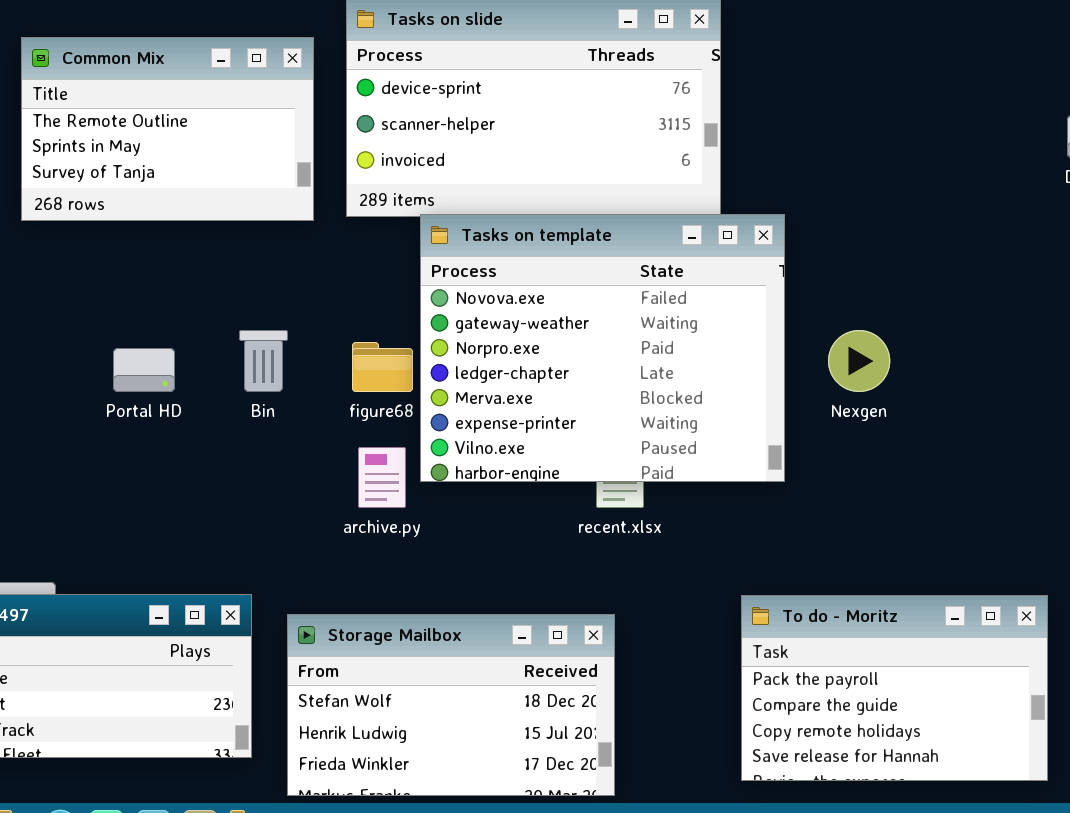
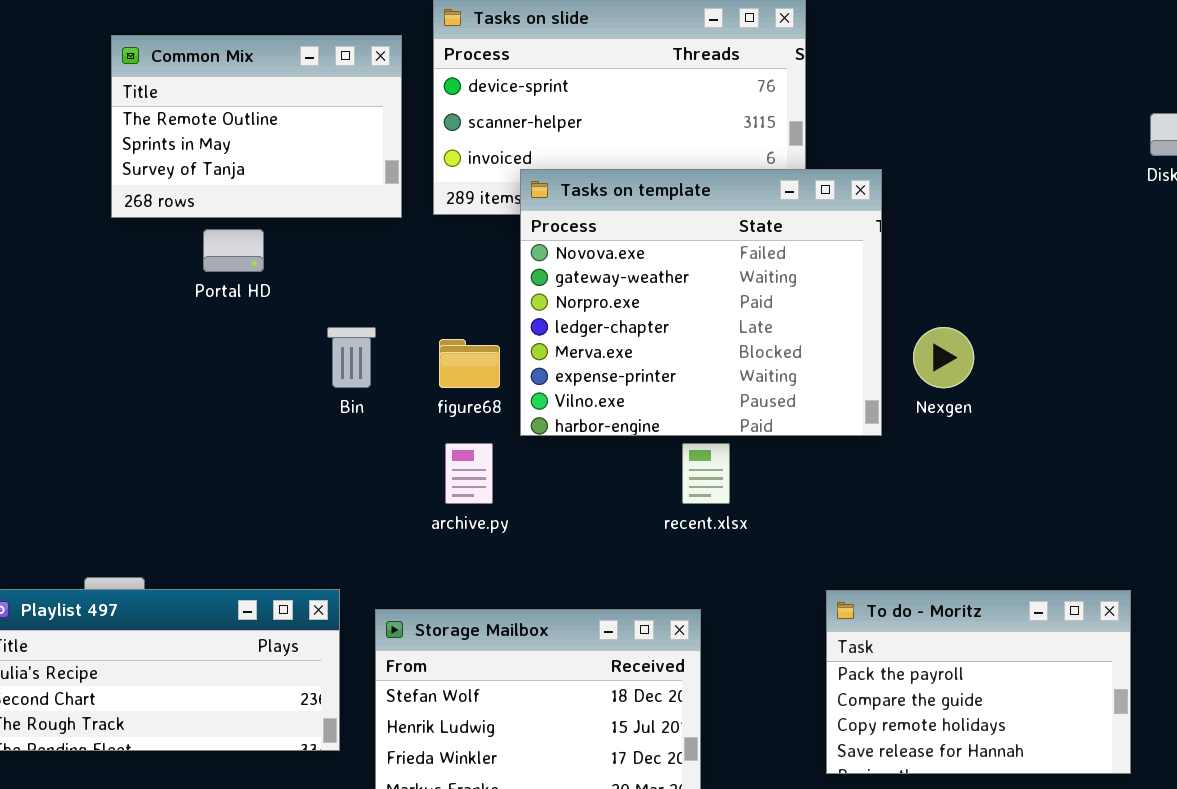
Tasks on template: [420,214,785,482] -> [520,169,882,436], moved
Portal HD: [113,348,175,392] -> [203,229,264,272], moved

